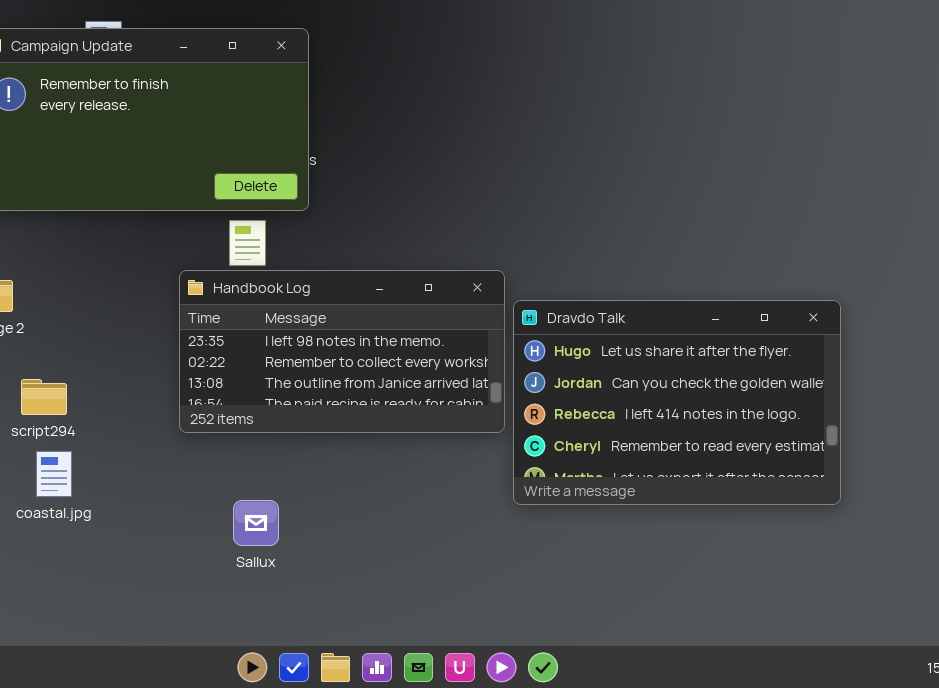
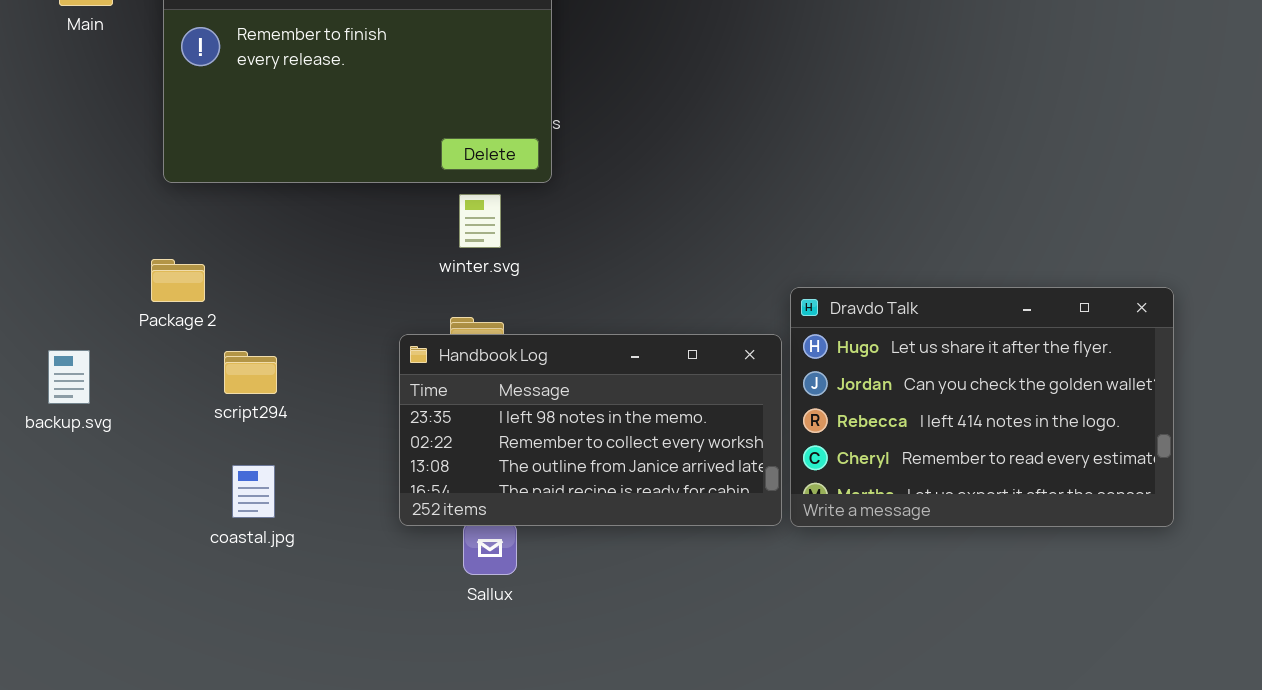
Handbook Log: [179,270,505,433] -> [399,334,782,526], moved
script294: [21,379,67,415] -> [224,351,277,394], moved

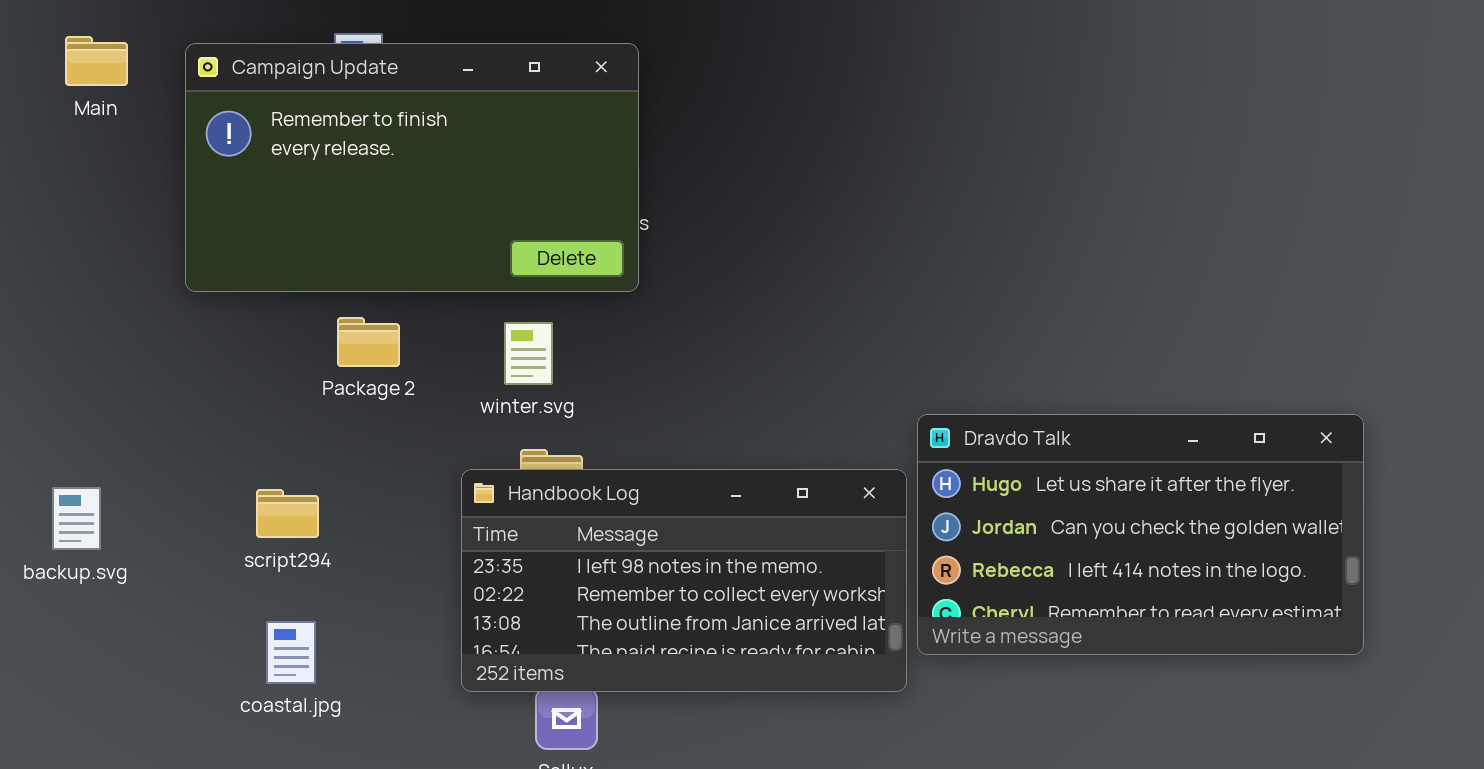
winter.svg: [459,194,501,248] -> [504,322,553,385], moved
Package 2: [151,259,205,302] -> [337,317,400,367], moved
Dravdo Talk: [790,287,1174,527] -> [917,414,1364,655], resized

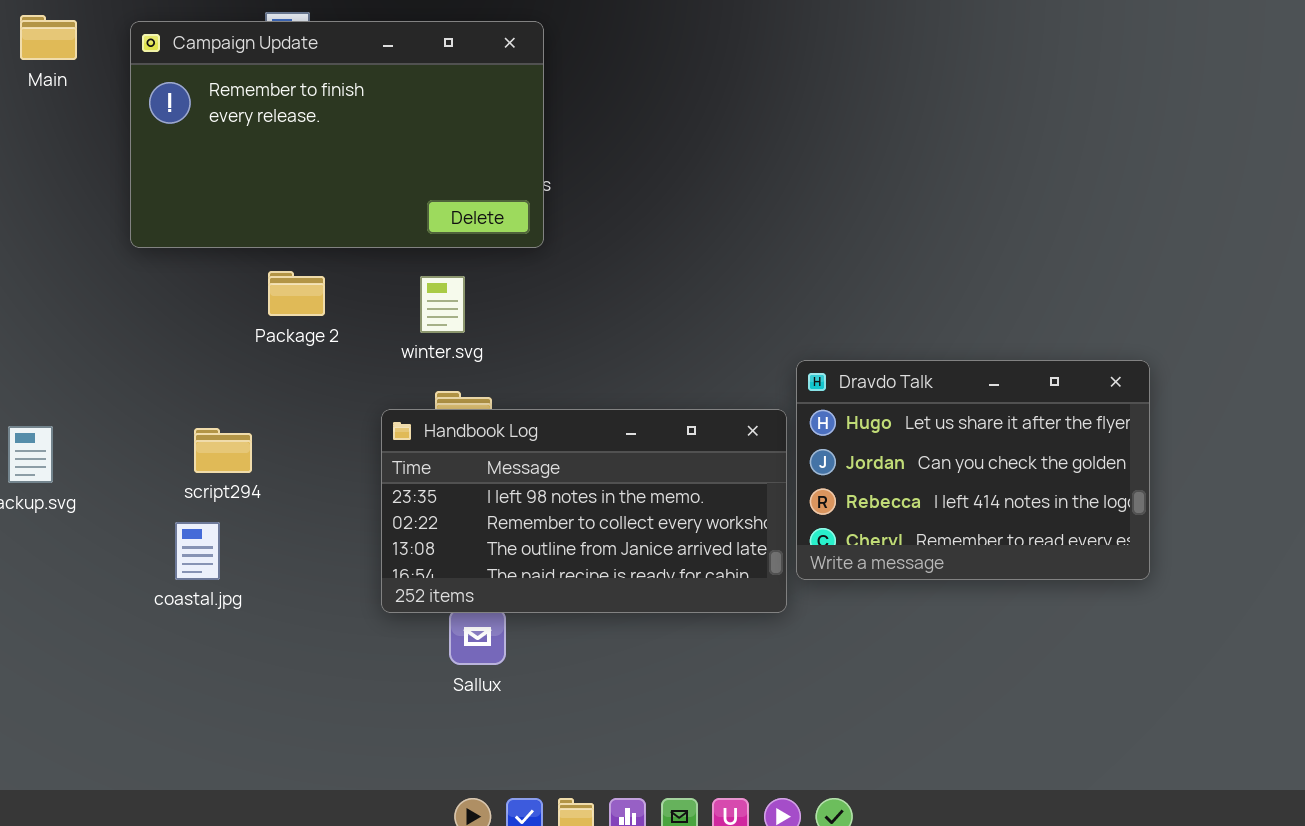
Dravdo Talk: [917,414,1364,655] -> [796,360,1150,580], resized
coastal.jpg: [266,621,316,684] -> [175,522,220,580], moved

